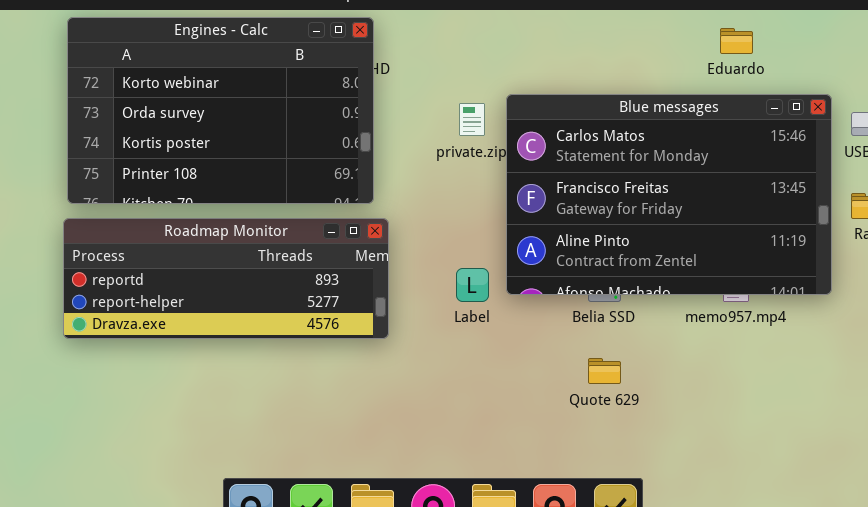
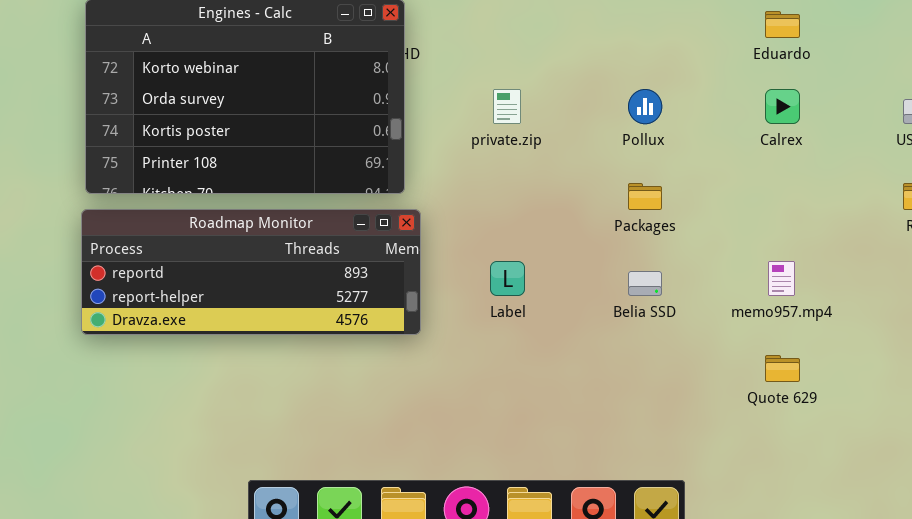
Blue messages: [506,94,832,295] -> none, closed
Quote 629: [588,358,621,384] -> [765,355,800,382], moved

